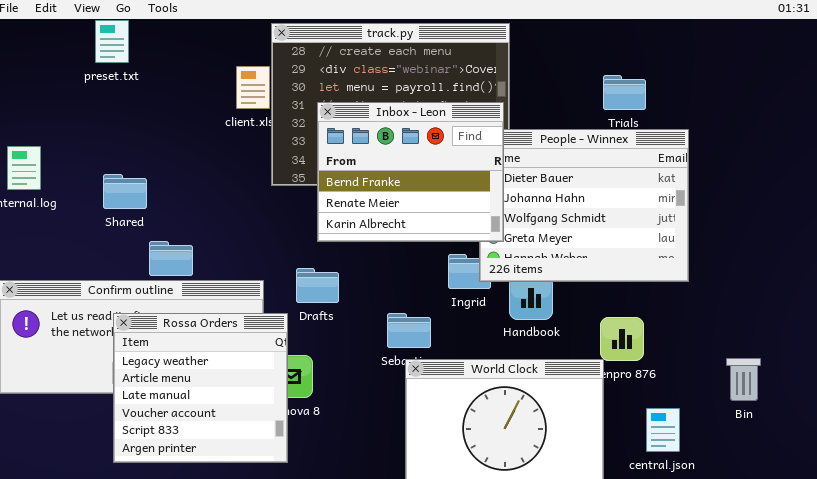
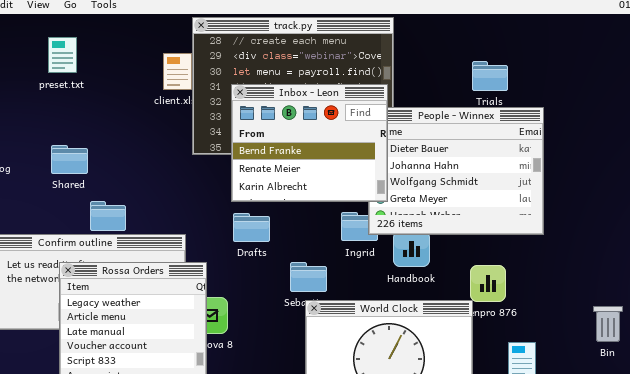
preset.txt: [95,20,129,63] -> [48,37,77,73], moved
Drafts: [296,268,339,303] -> [233,213,270,242], moved
Bin: [726,358,761,401] -> [593,306,623,342], moved

